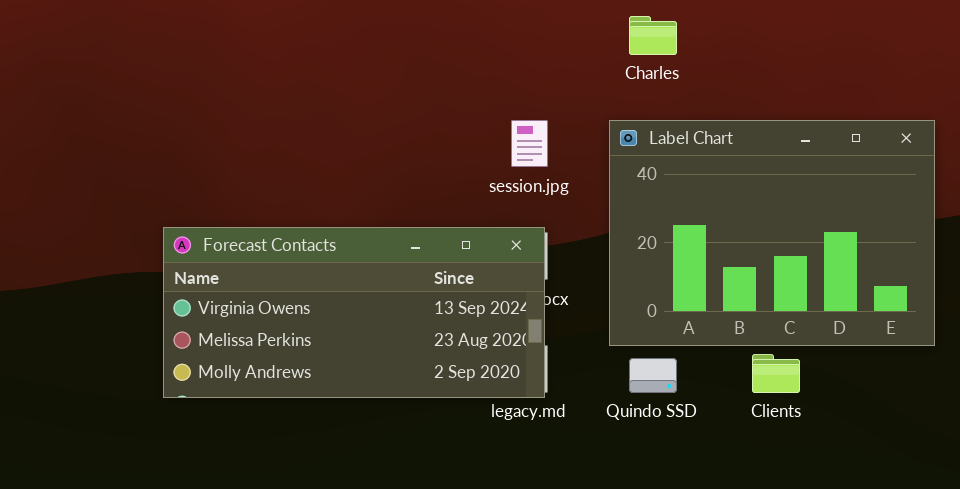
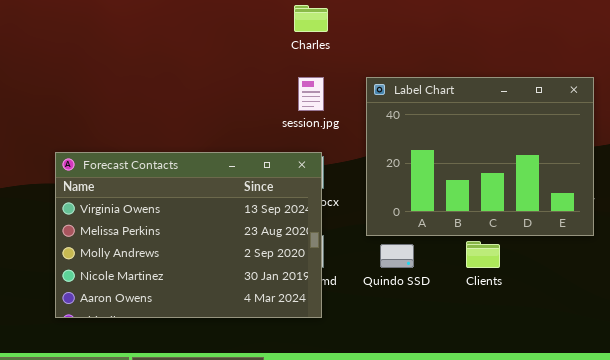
Charles: [629,16,677,55] -> [294,5,328,32], moved
Forecast Contacts: [163,227,545,398] -> [55,152,322,318], resized

